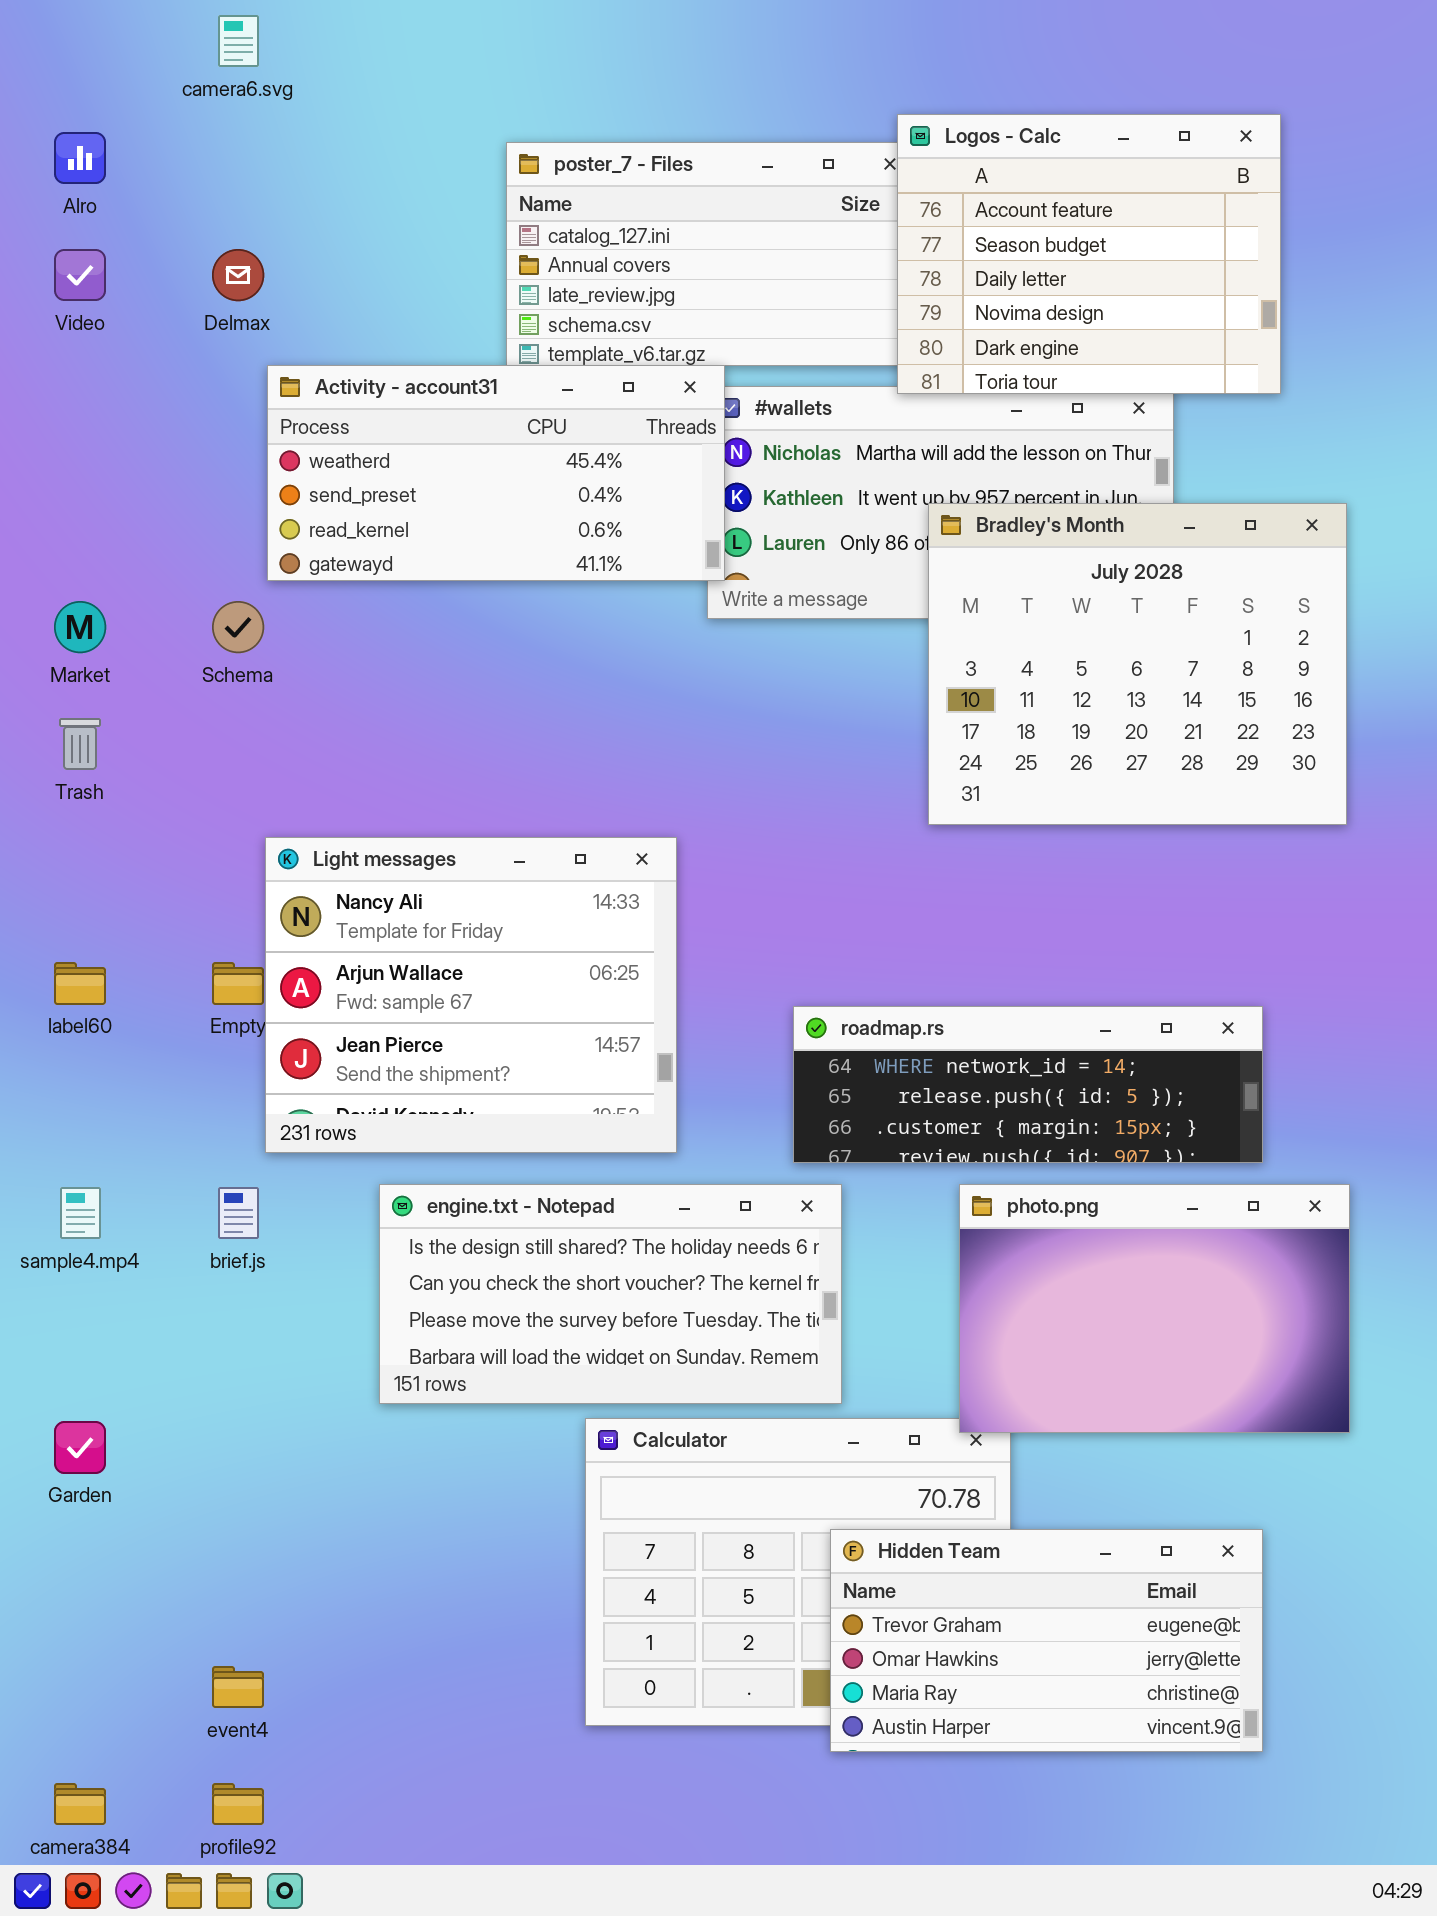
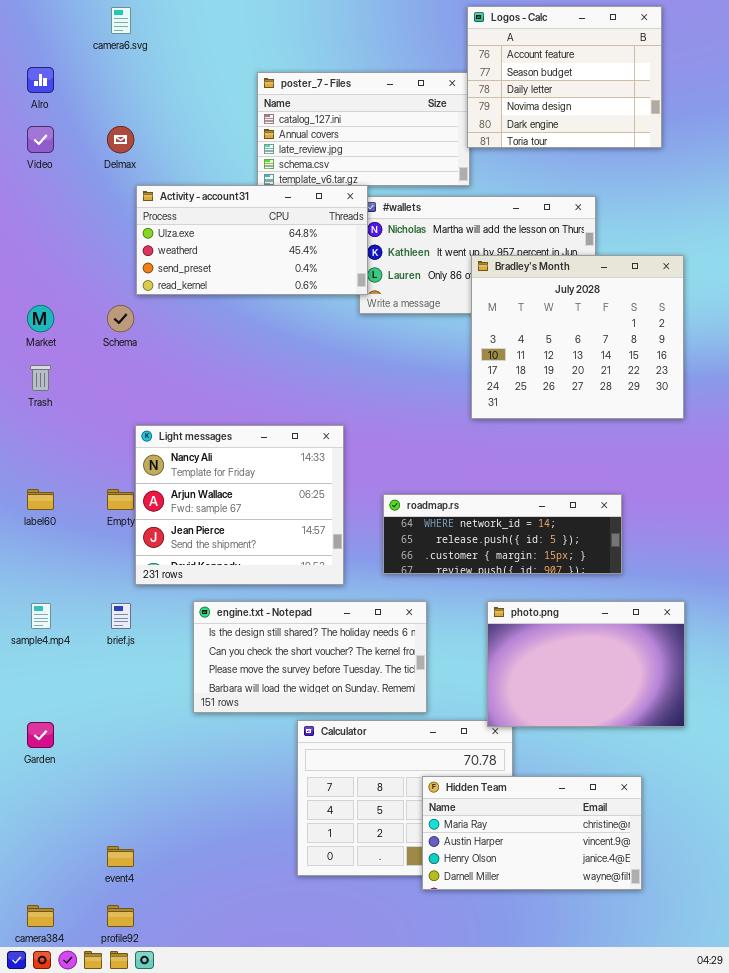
Logos - Calc: [897,114,1281,394] -> [467,6,662,148], moved
Activity - account31: [267,365,725,581] -> [136,185,368,295], scrolled up 1 row
roadmap.rs: [793,1006,1263,1163] -> [383,494,622,574], moved
Hidden Team: [830,1529,1263,1752] -> [422,776,642,890], scrolled down 2 rows

